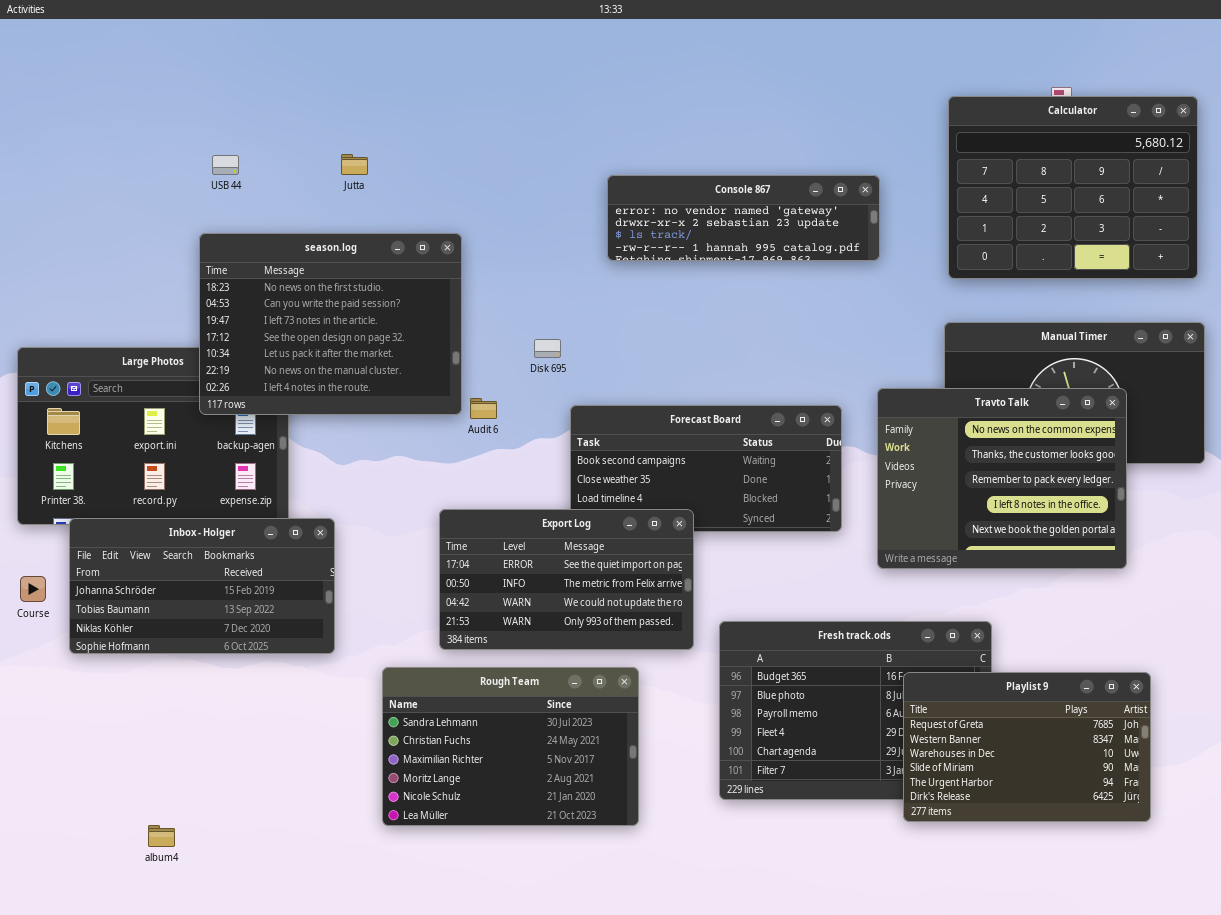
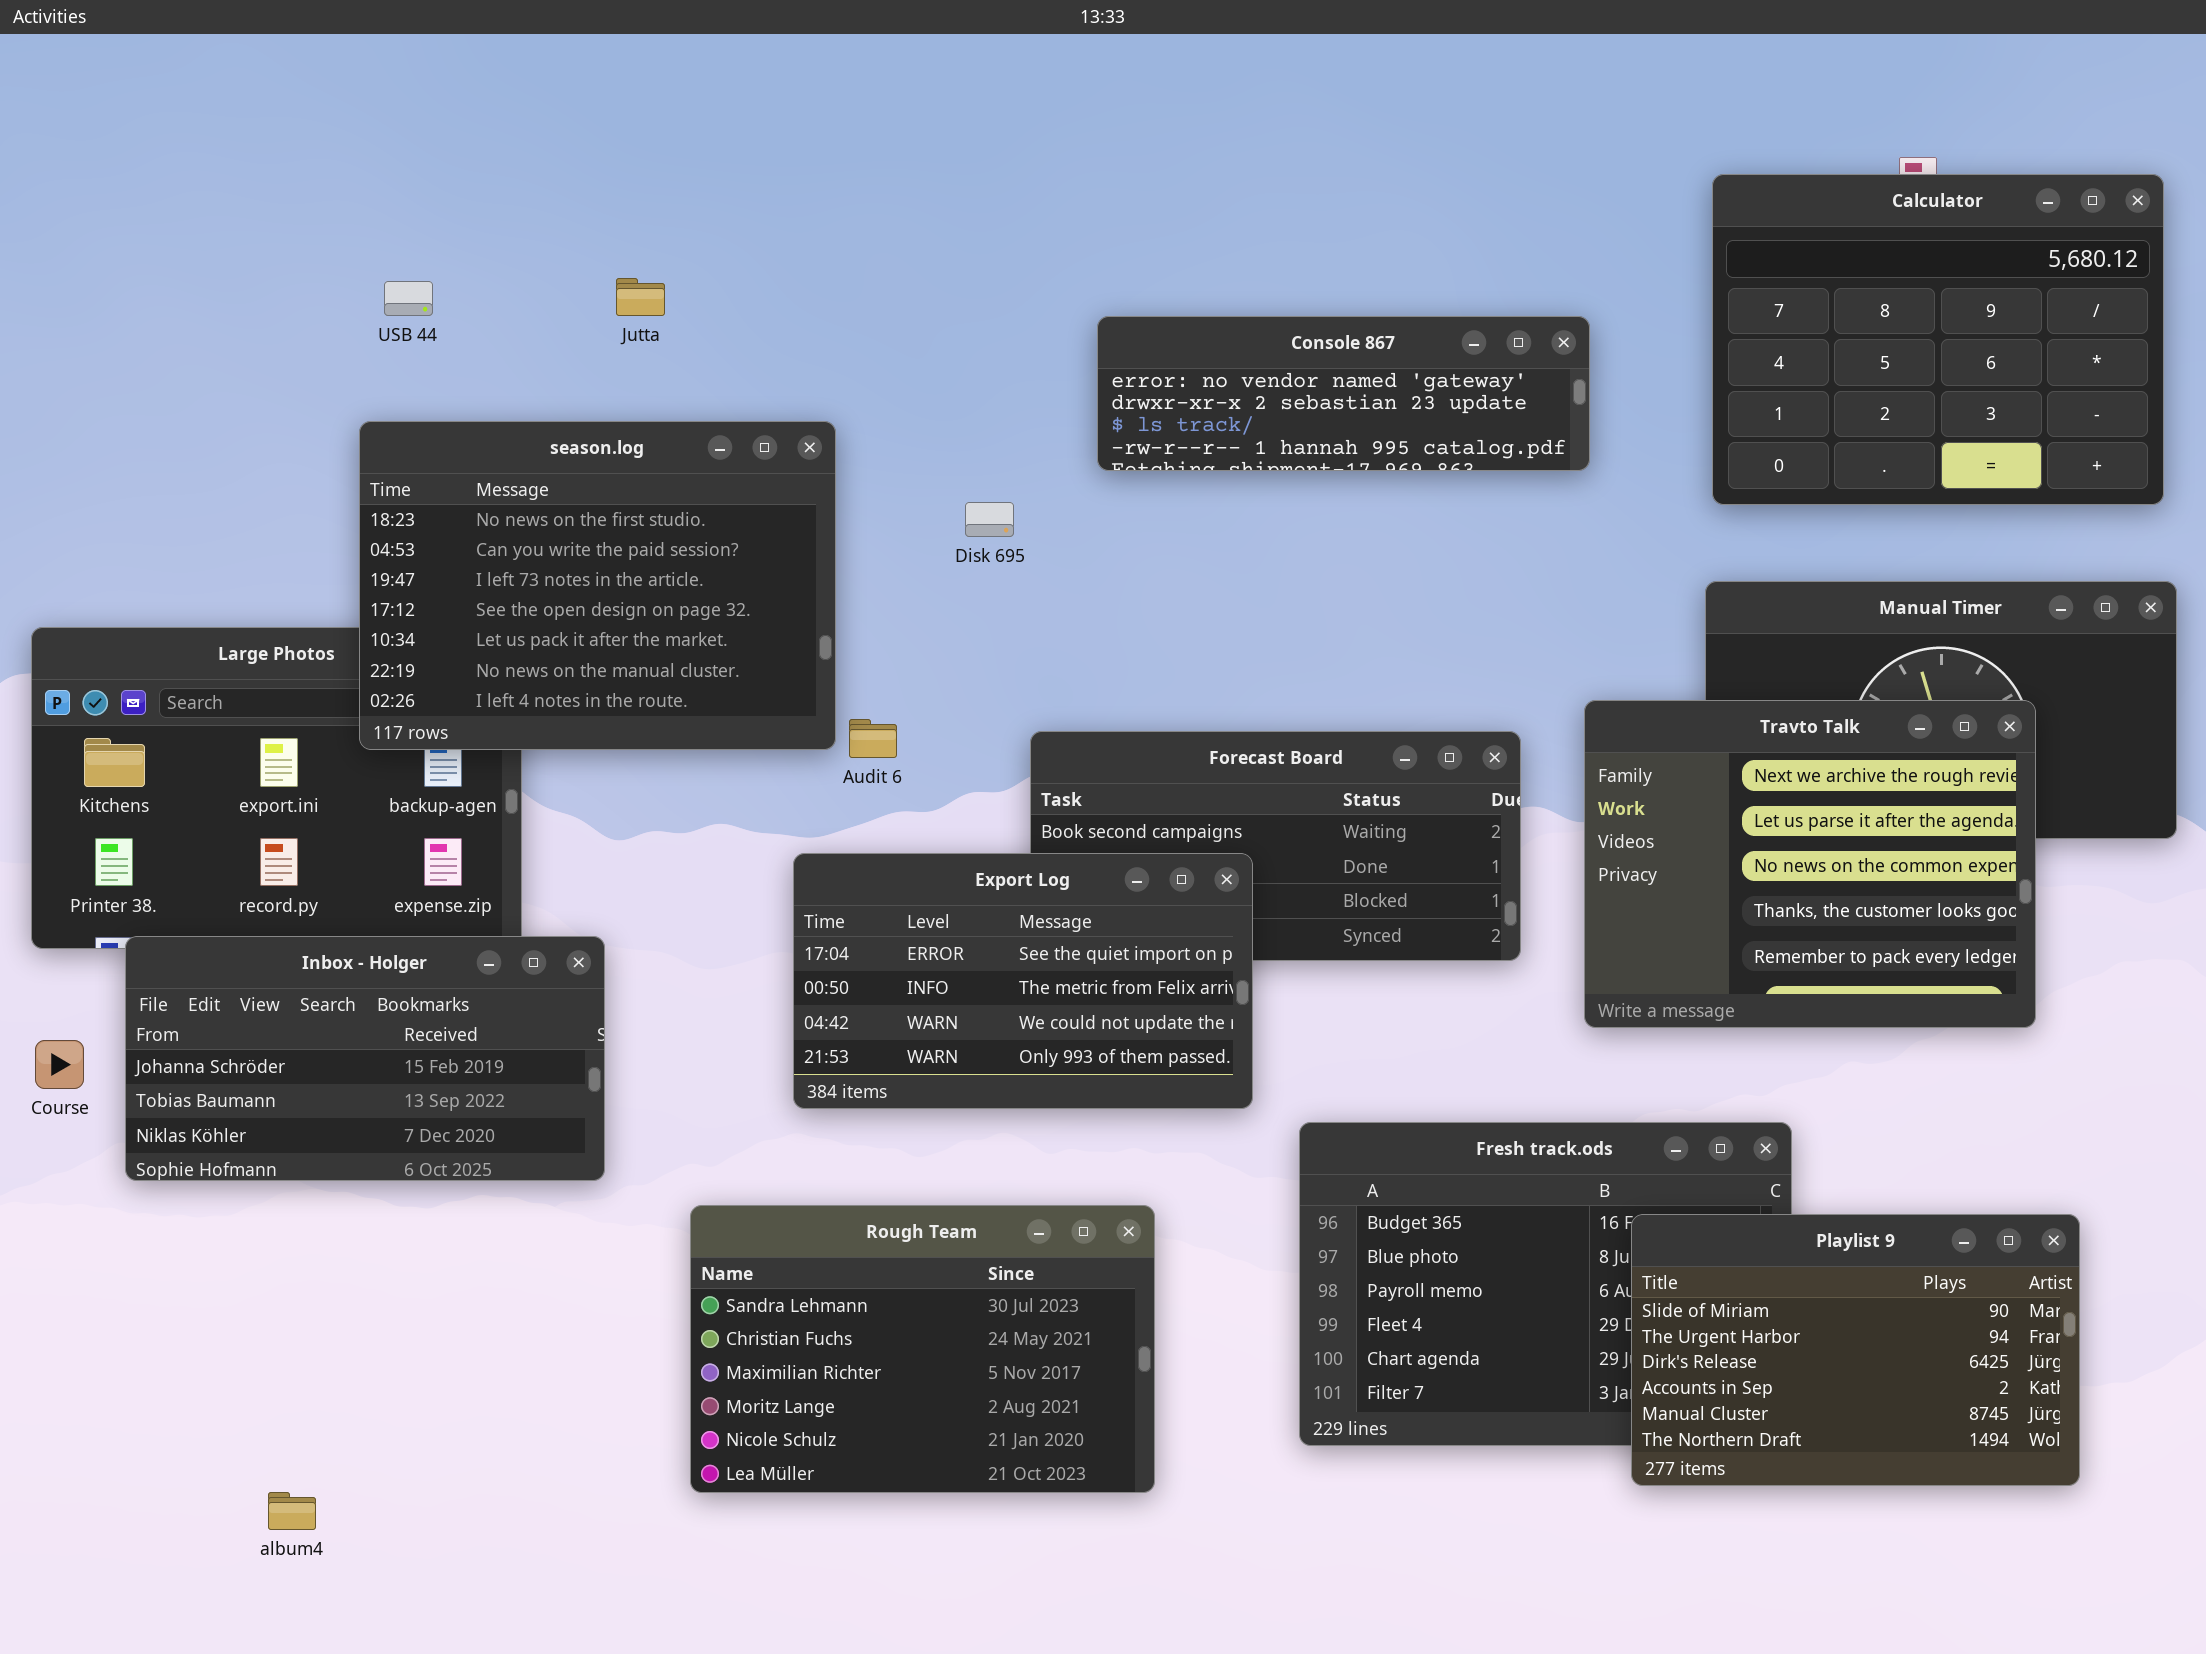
Disk 695: [534,339,561,358] -> [965,502,1014,537], moved
Travto Talk: [877,388,1127,569] -> [1584,700,2036,1028], scrolled up 2 rows
Export Log: [439,509,694,650] -> [793,853,1253,1109], moved
Playlist 9: [903,672,1151,822] -> [1631,1214,2080,1486], scrolled down 3 rows

